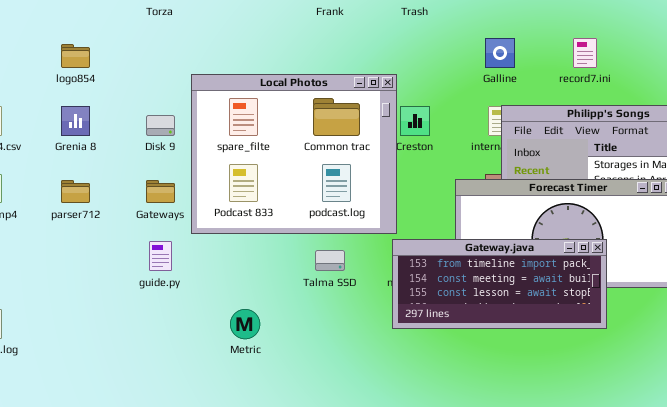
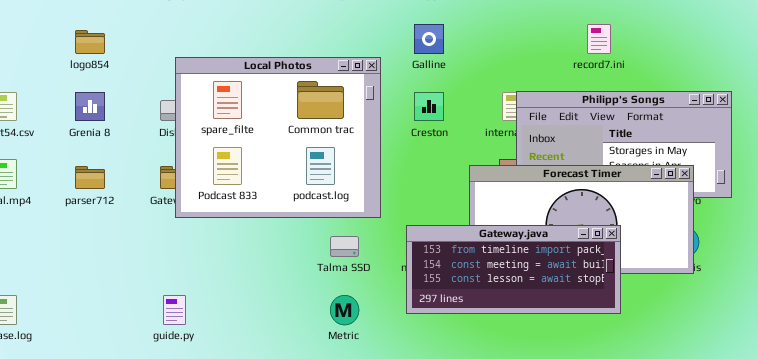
Galline: [485,38,515,68] -> [414,24,444,54], moved
Local Photos: [191,74,397,234] -> [175,57,381,218], moved
guide.py: [149,241,172,271] -> [163,295,186,325], moved
Metric: [230,309,260,339] -> [330,295,359,325], moved

